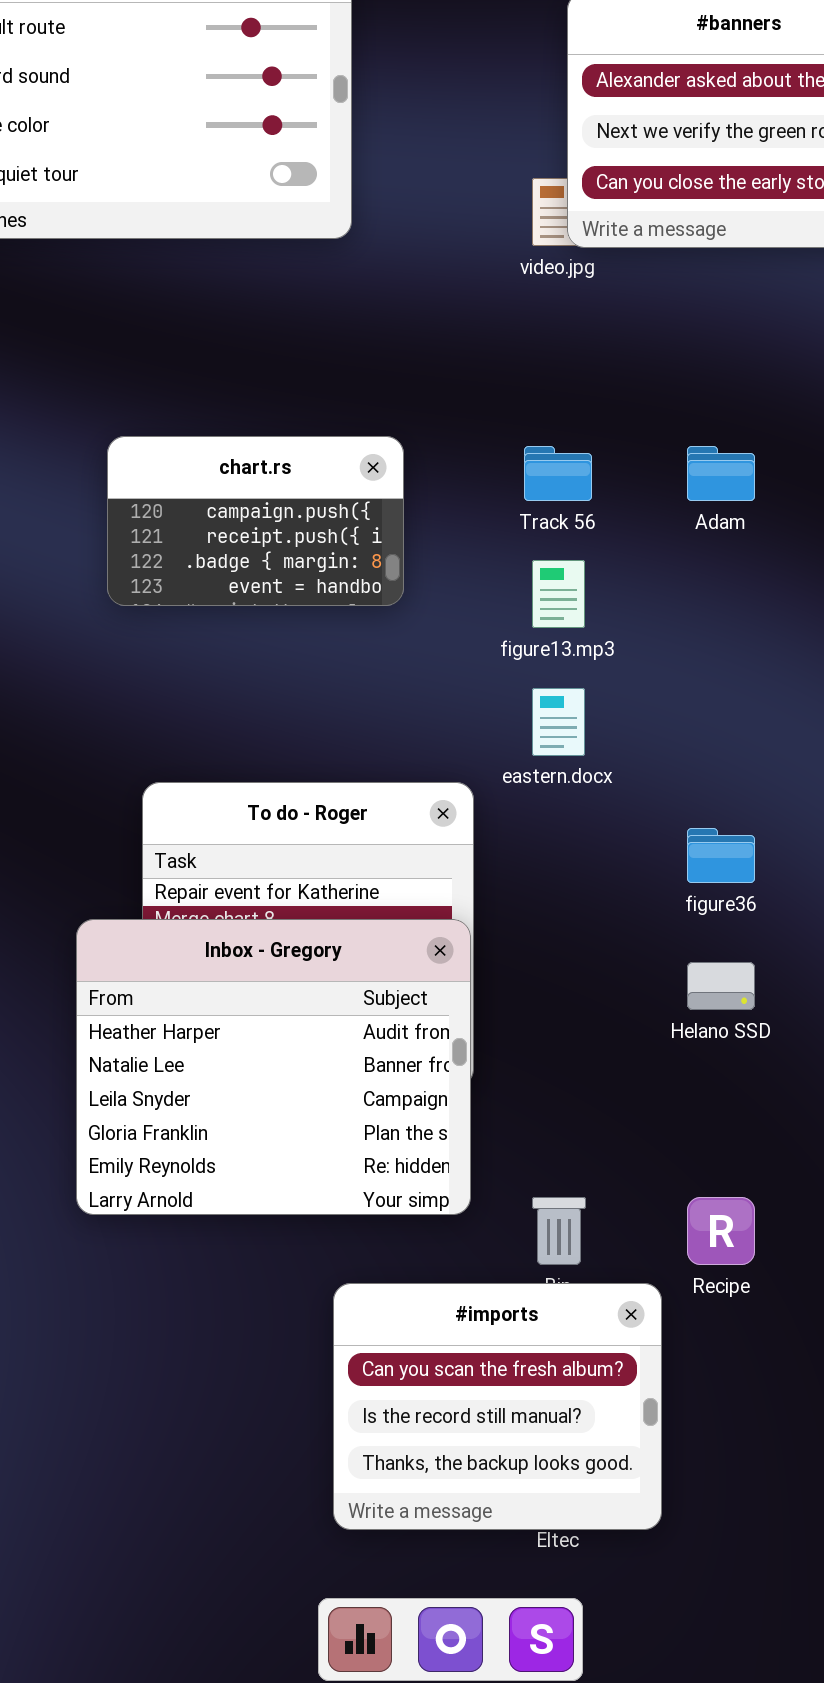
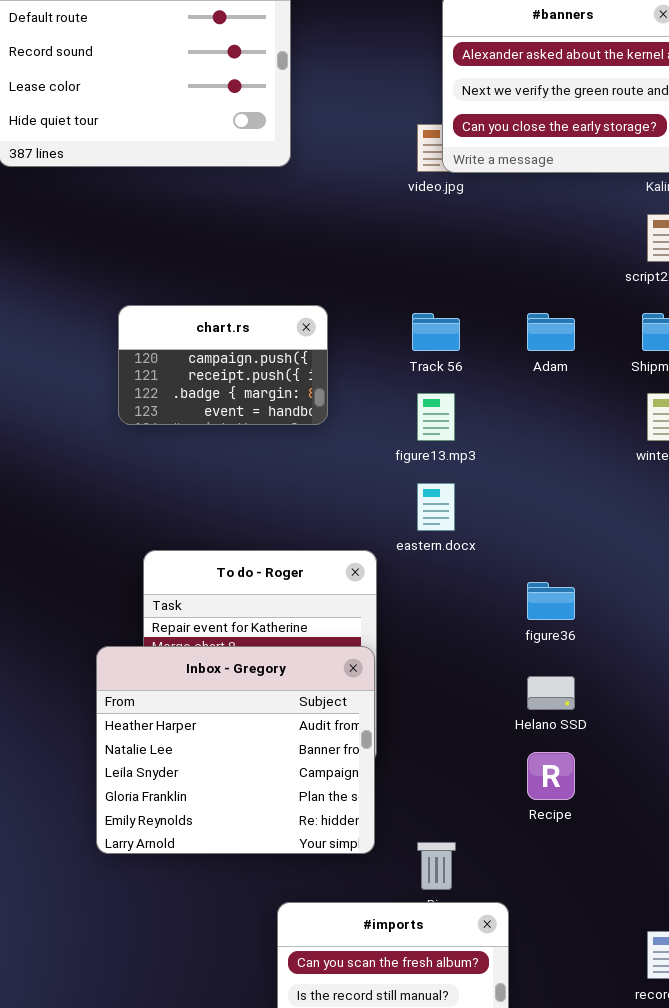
Recipe: [687,1197,755,1265] -> [527,752,575,800], moved

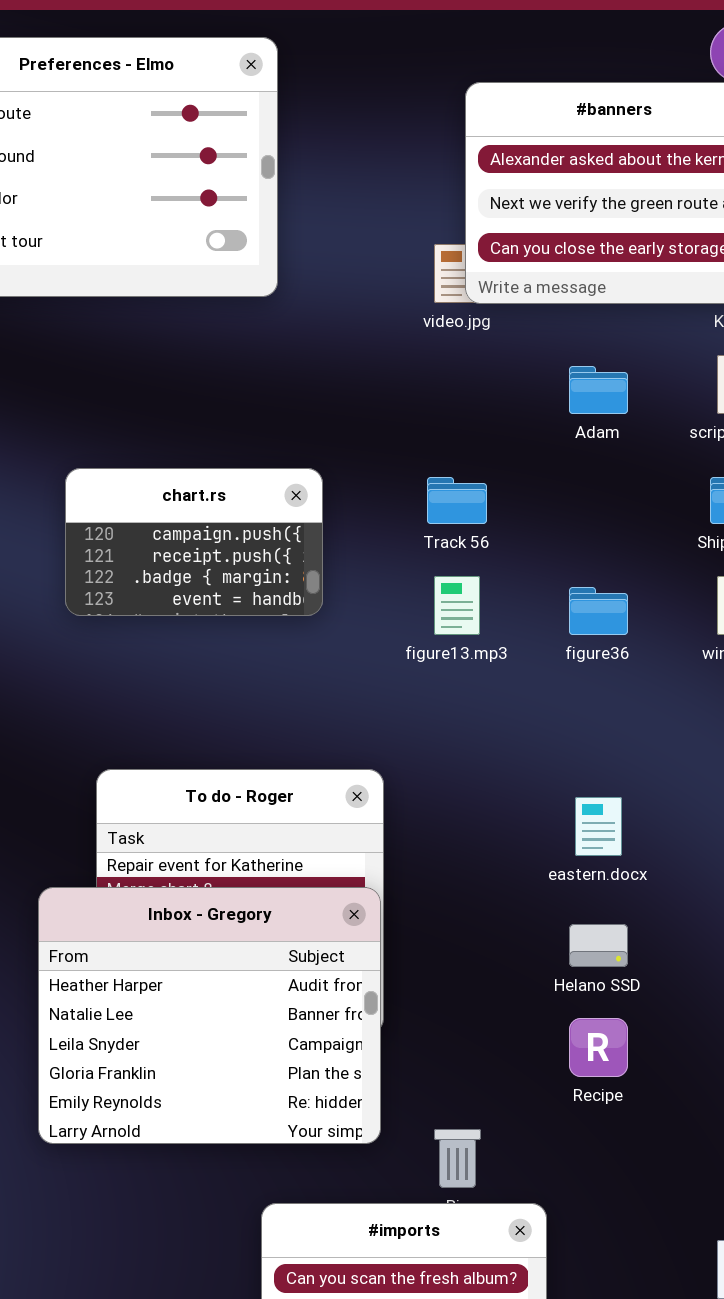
Adam: [527,313,575,351] -> [569,366,628,414], moved
eastern.docx: [417,483,455,531] -> [575,797,622,856], moved
figure36: [527,582,575,620] -> [569,587,628,635], moved

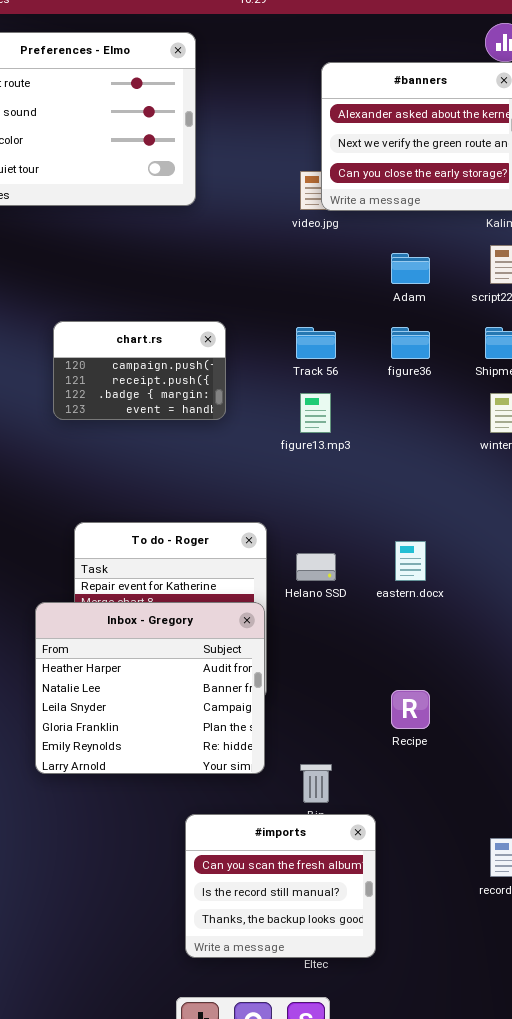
figure36: [569,587,628,635] -> [391,327,430,359], moved
Helano SSD: [569,924,628,967] -> [296,553,336,581], moved

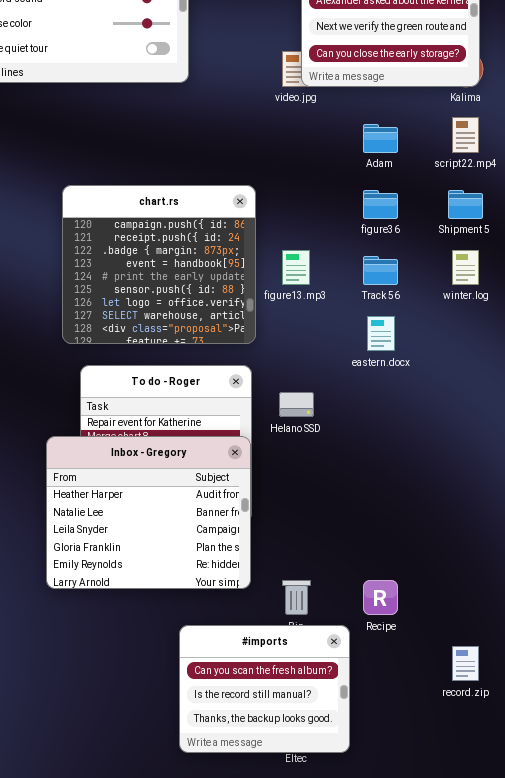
chart.rs: [53,321,226,420] -> [62,185,256,344], resized
Track 56: [296,327,336,359] -> [363,256,398,285], moved
eastern.docx: [395,541,426,581] -> [367,316,395,351], moved
Recipe: [391,690,430,729] -> [363,580,398,615], moved

